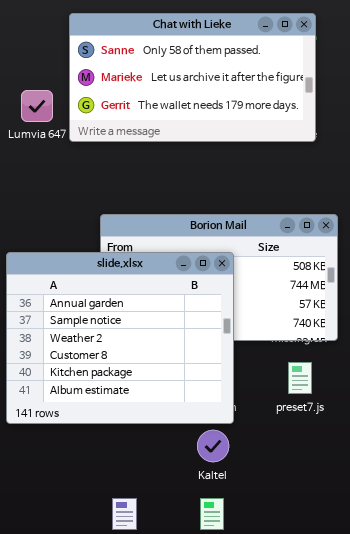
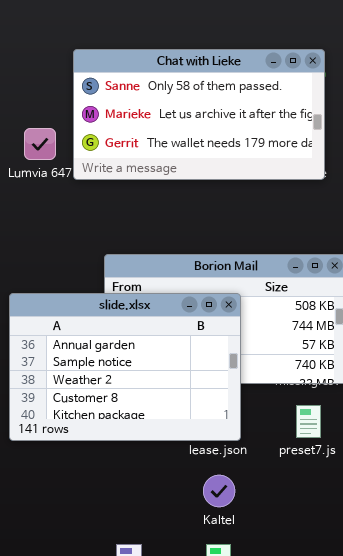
slide.xlsx: [6,252,234,424] -> [9,293,241,441], resized

